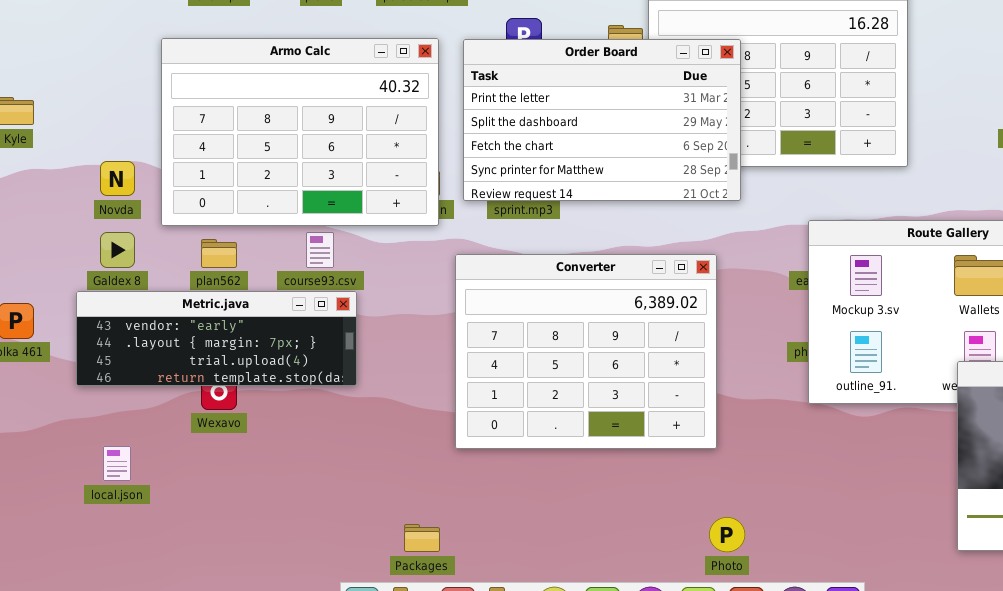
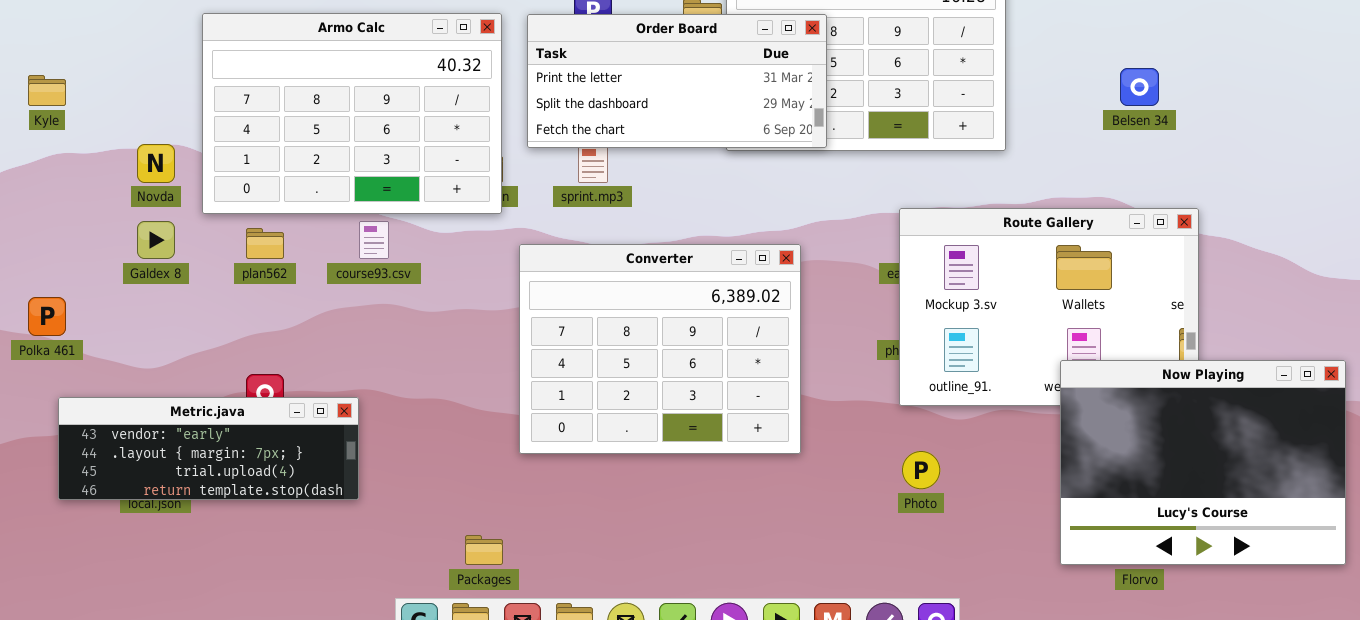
Order Board: [463,39,741,201] -> [527,14,827,148], resized
Metric.java: [76,291,357,386] -> [58,397,359,500], moved
Photo: [709,517,745,552] -> [902,451,940,489], moved

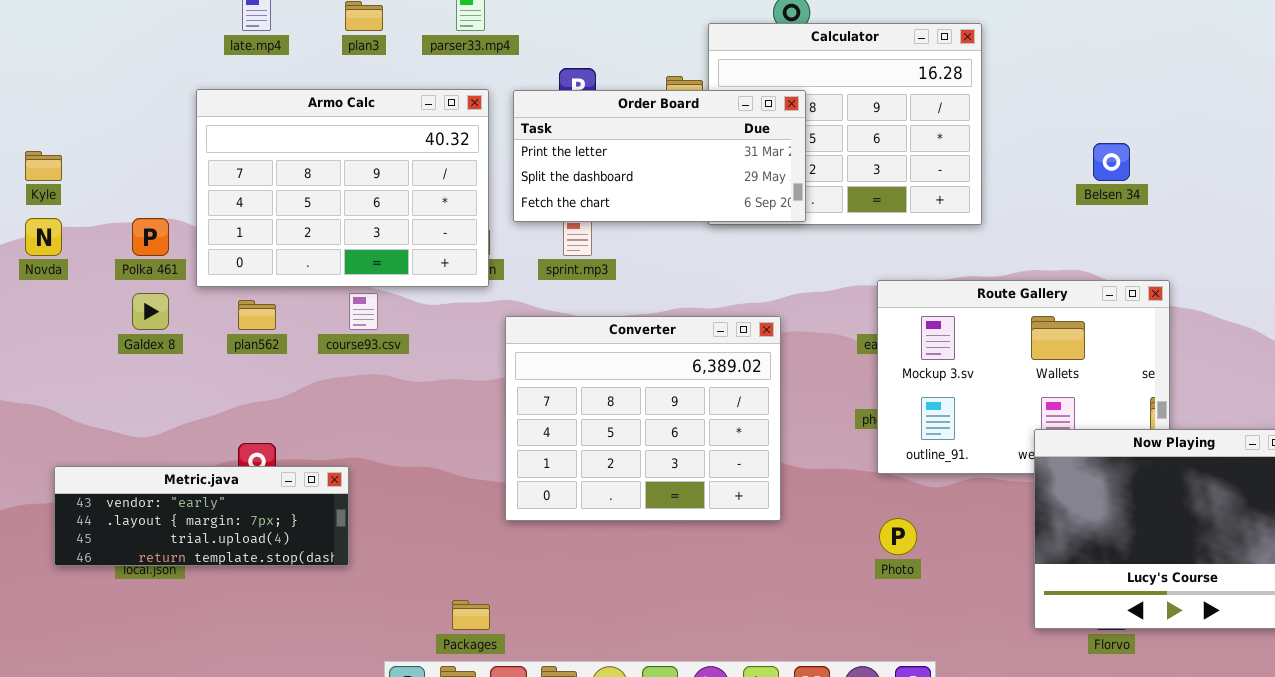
Novda: [137,144,175,183] -> [25,218,62,256], moved
Polka 461: [28,297,66,336] -> [132,218,169,256], moved

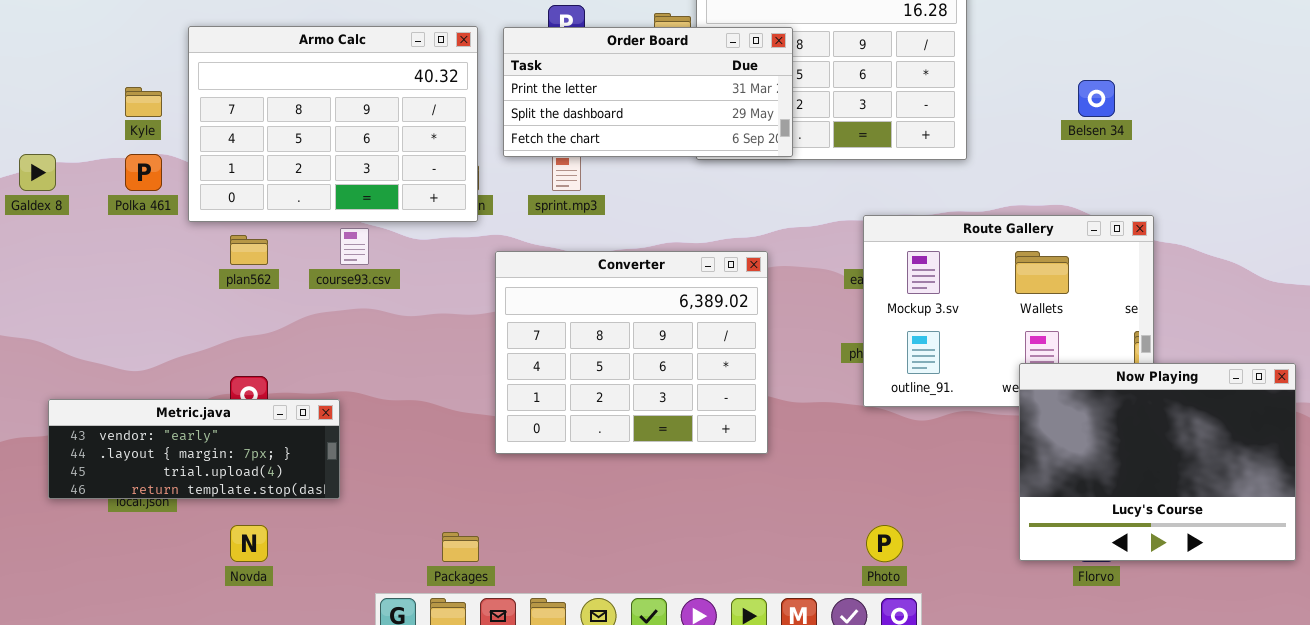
Kyle: [25,151,62,181] -> [125,87,162,117], moved
Novda: [25,218,62,256] -> [230,525,268,562], moved
Galdex 8: [132,293,169,330] -> [19,154,56,191], moved
Photo: [879,518,917,555] -> [866,525,903,562], moved

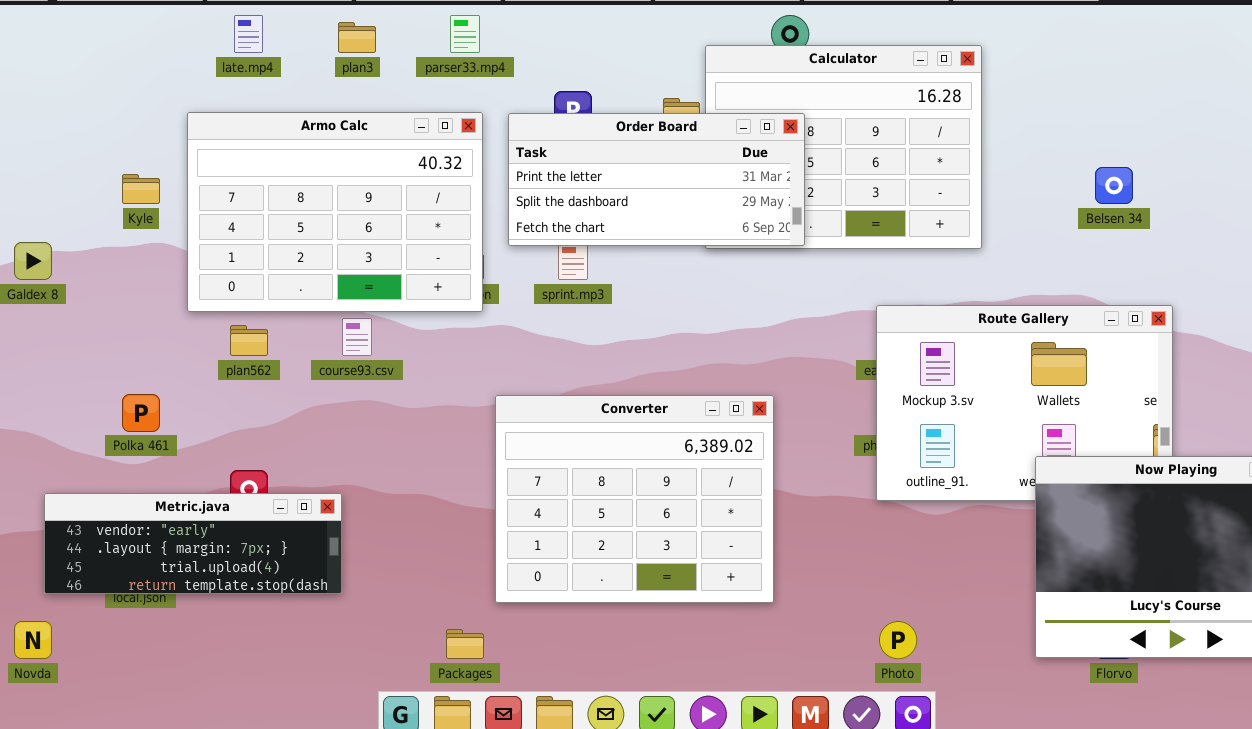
Polka 461: [125,154,162,191] -> [122,394,160,432], moved
Converter: [495,251,768,454] -> [495,395,774,603], moved
Novda: [230,525,268,562] -> [14,621,52,659], moved

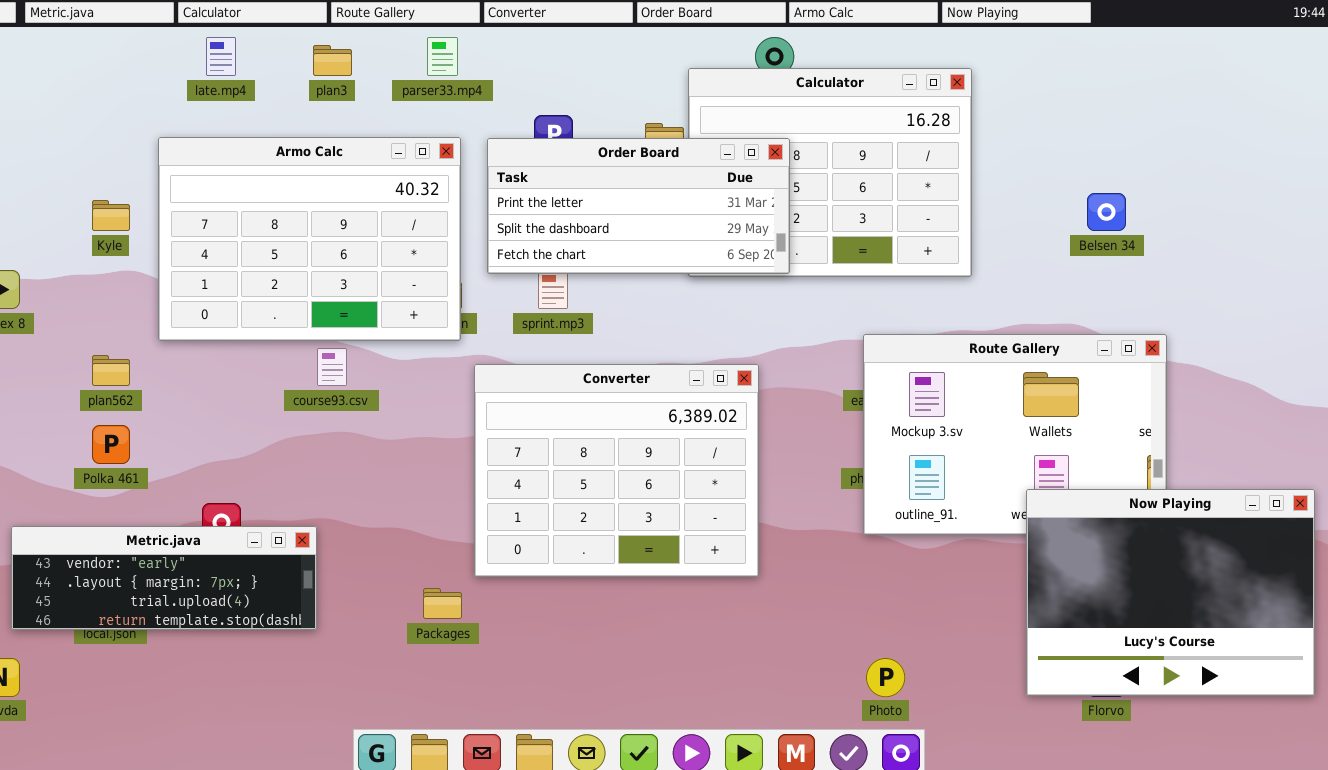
plan562: [230,325,268,356] -> [92,355,130,386], moved
Converter: [495,395,774,603] -> [474,364,759,577], moved
Packages: [446,629,484,659] -> [423,588,462,619], moved

